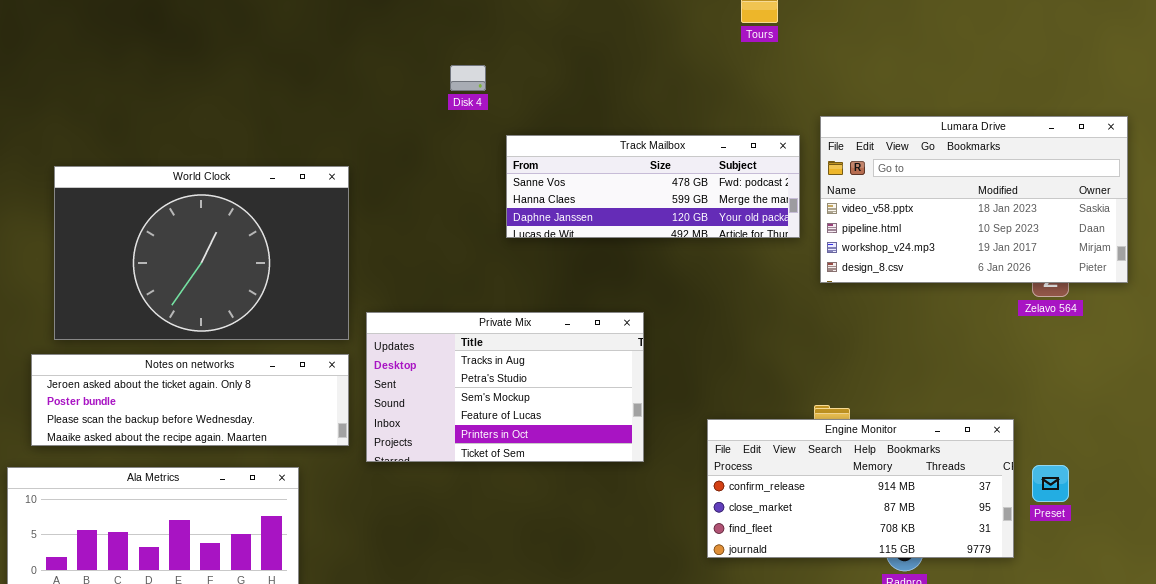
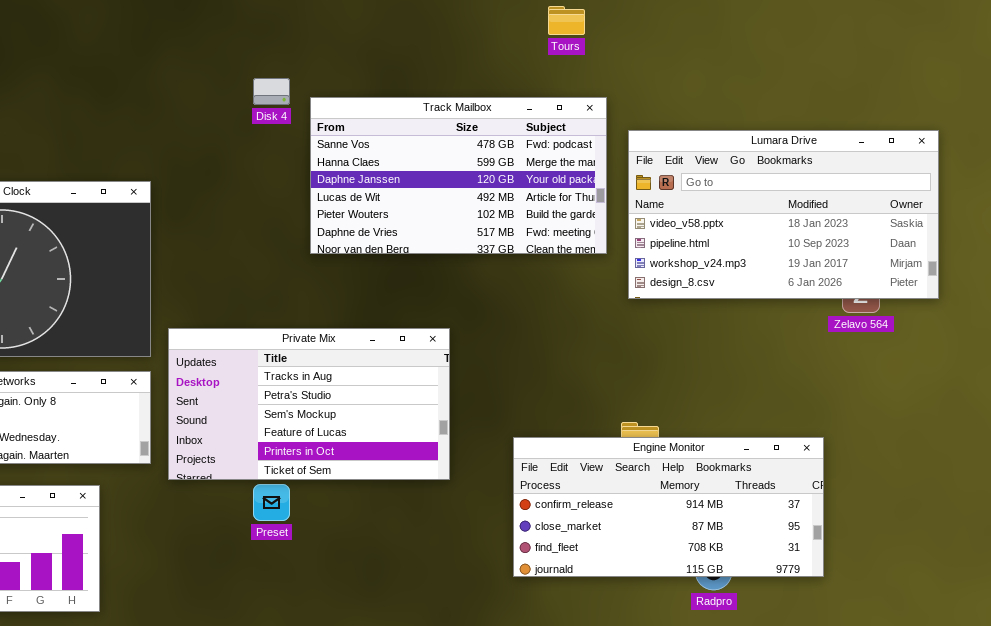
Track Mailbox: [506,135,800,238] -> [310,97,607,254], resized
Preset: [1032,465,1069,502] -> [253,484,290,521], moved

